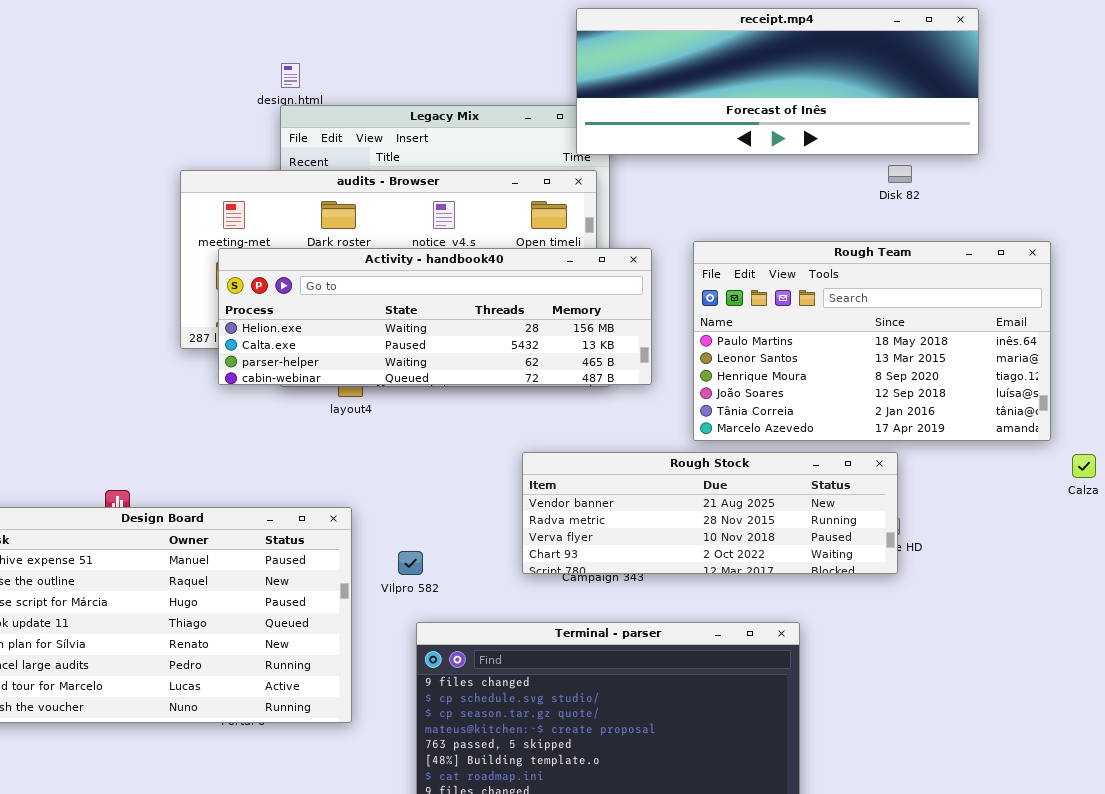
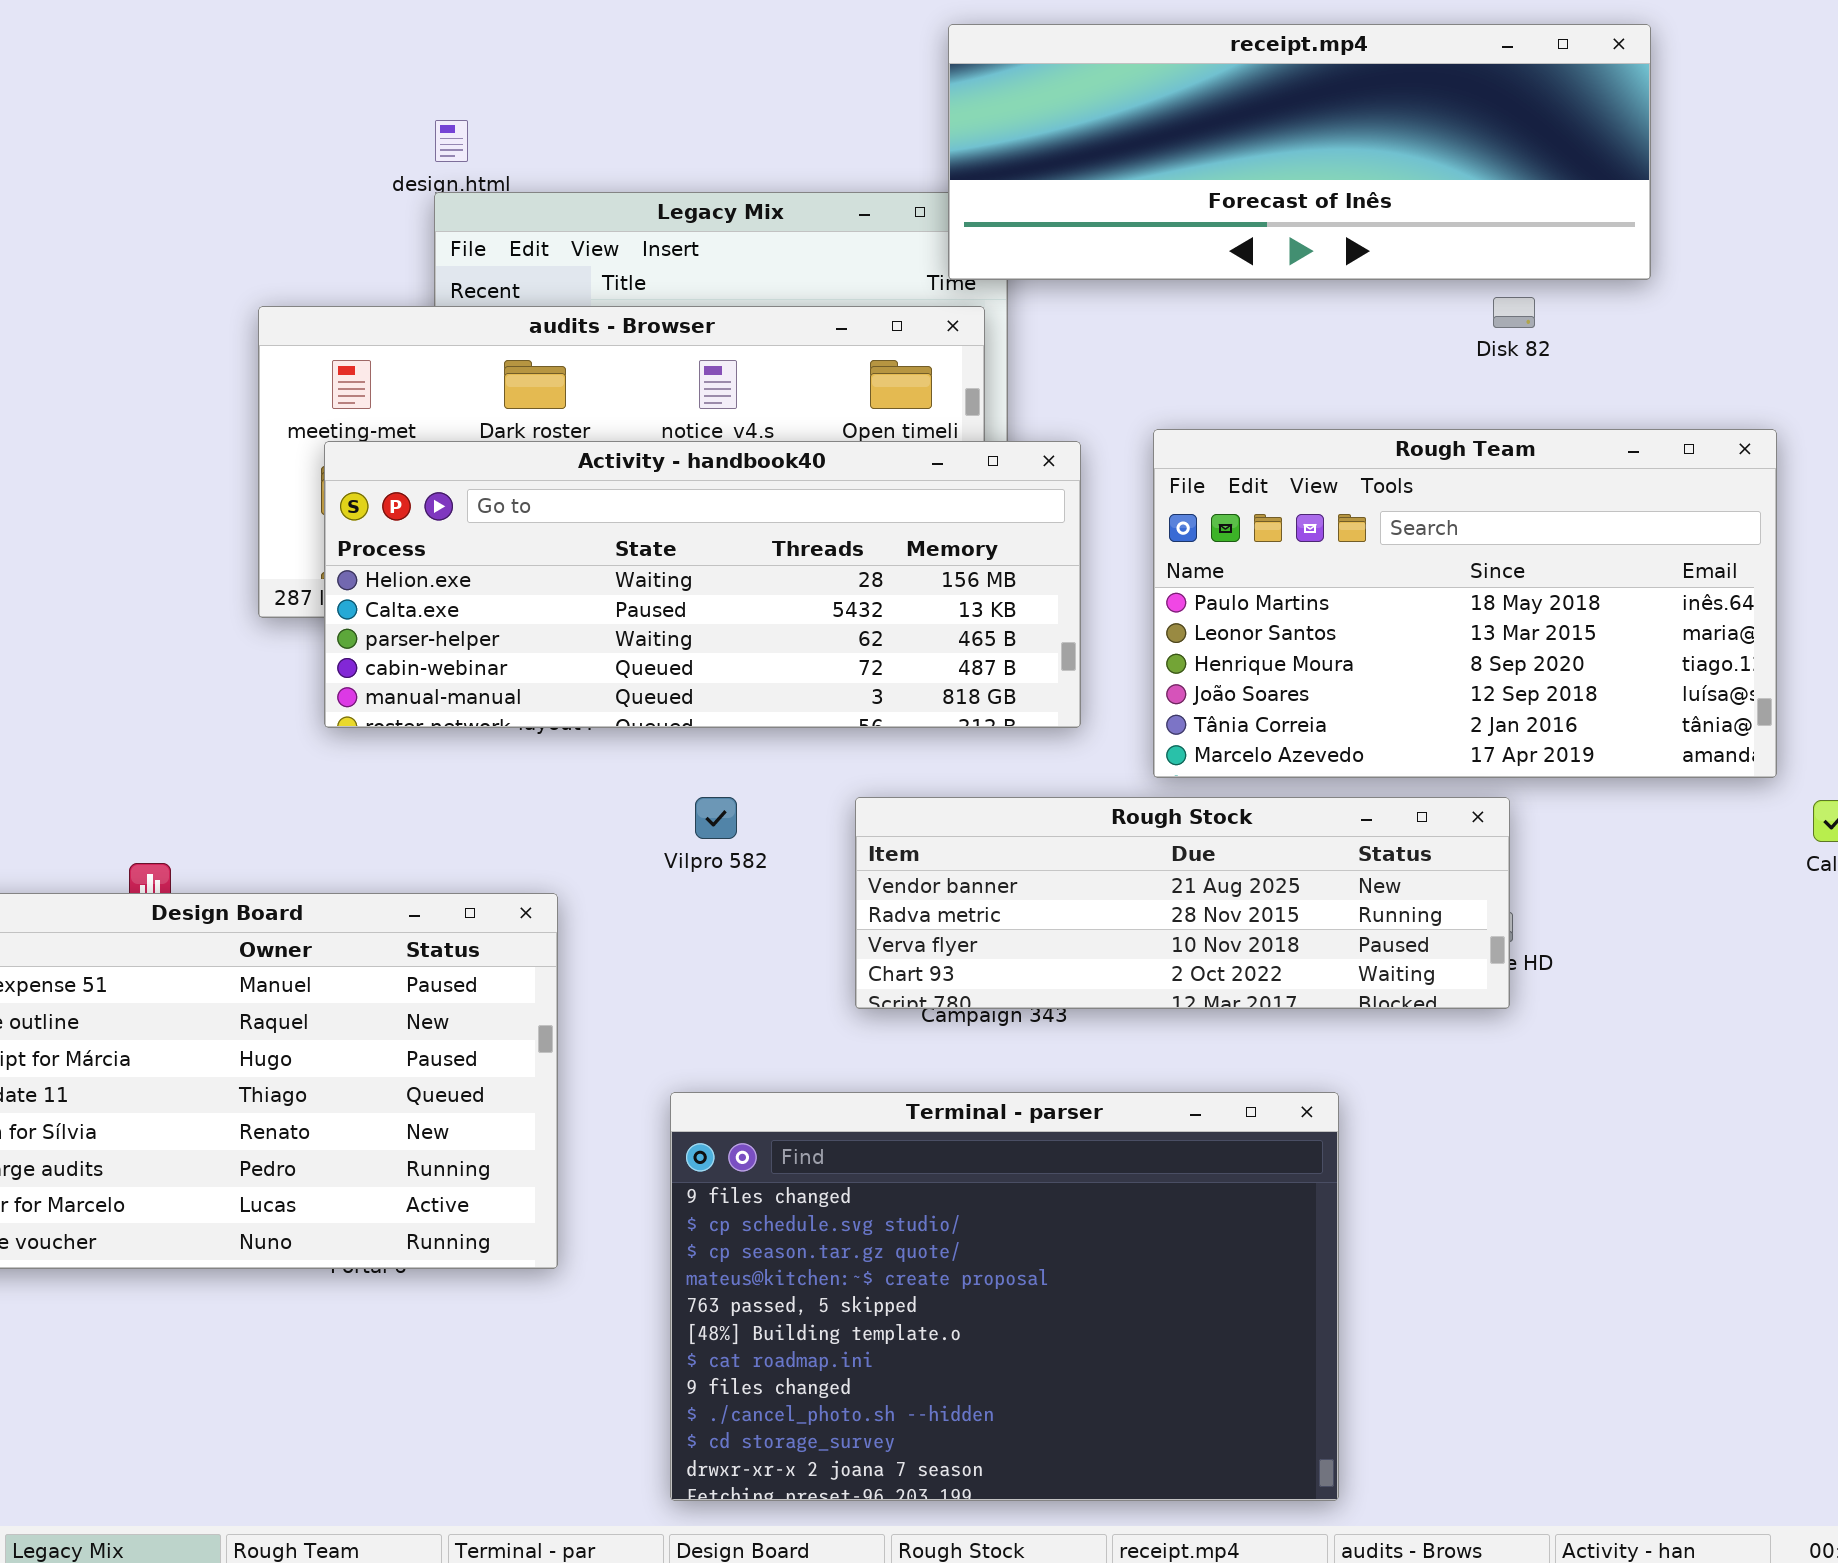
Activity - handbook40: [218,248,652,385] -> [324,441,1081,728], resized
Vilpro 582: [398,551,423,575] -> [695,797,737,839], moved

